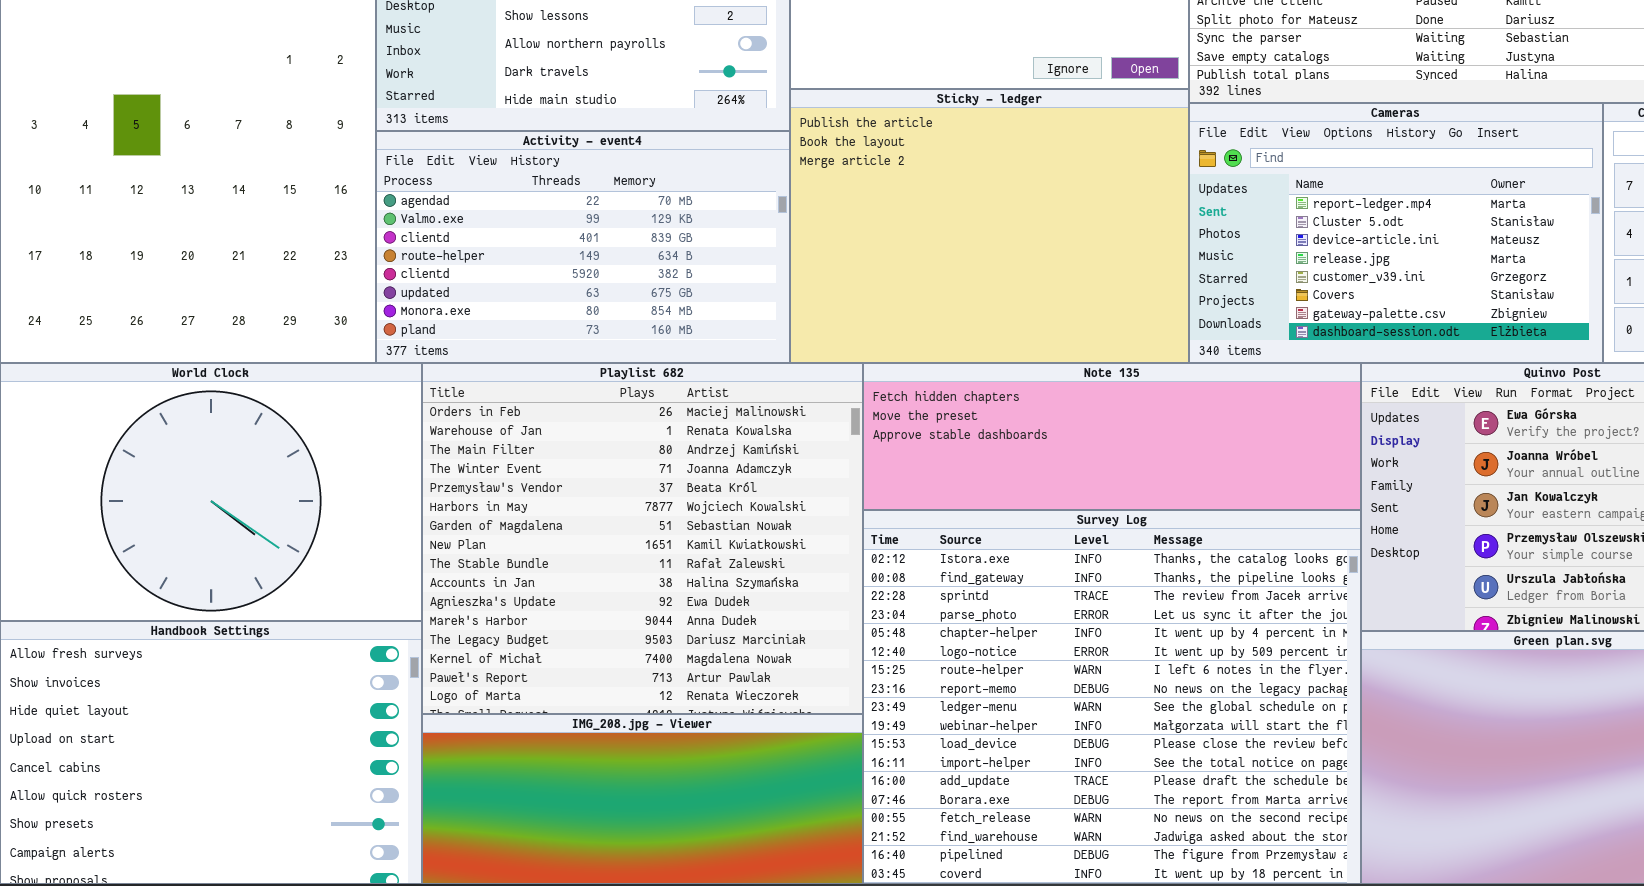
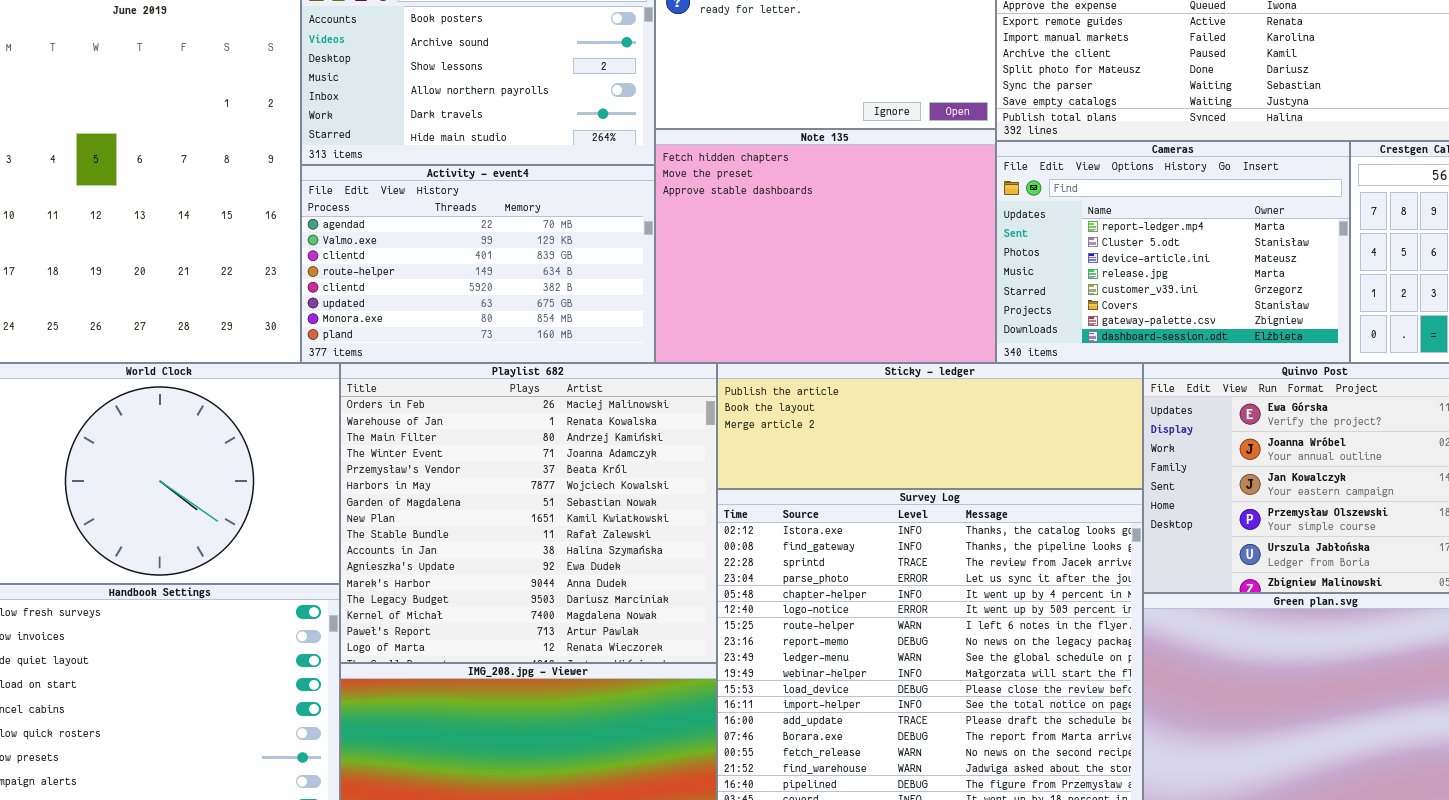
Sticky - ledger: [790,89,1189,363] -> [717,363,1143,489], moved, resized
Note 135: [863,363,1361,510] -> [655,129,996,363], moved, resized

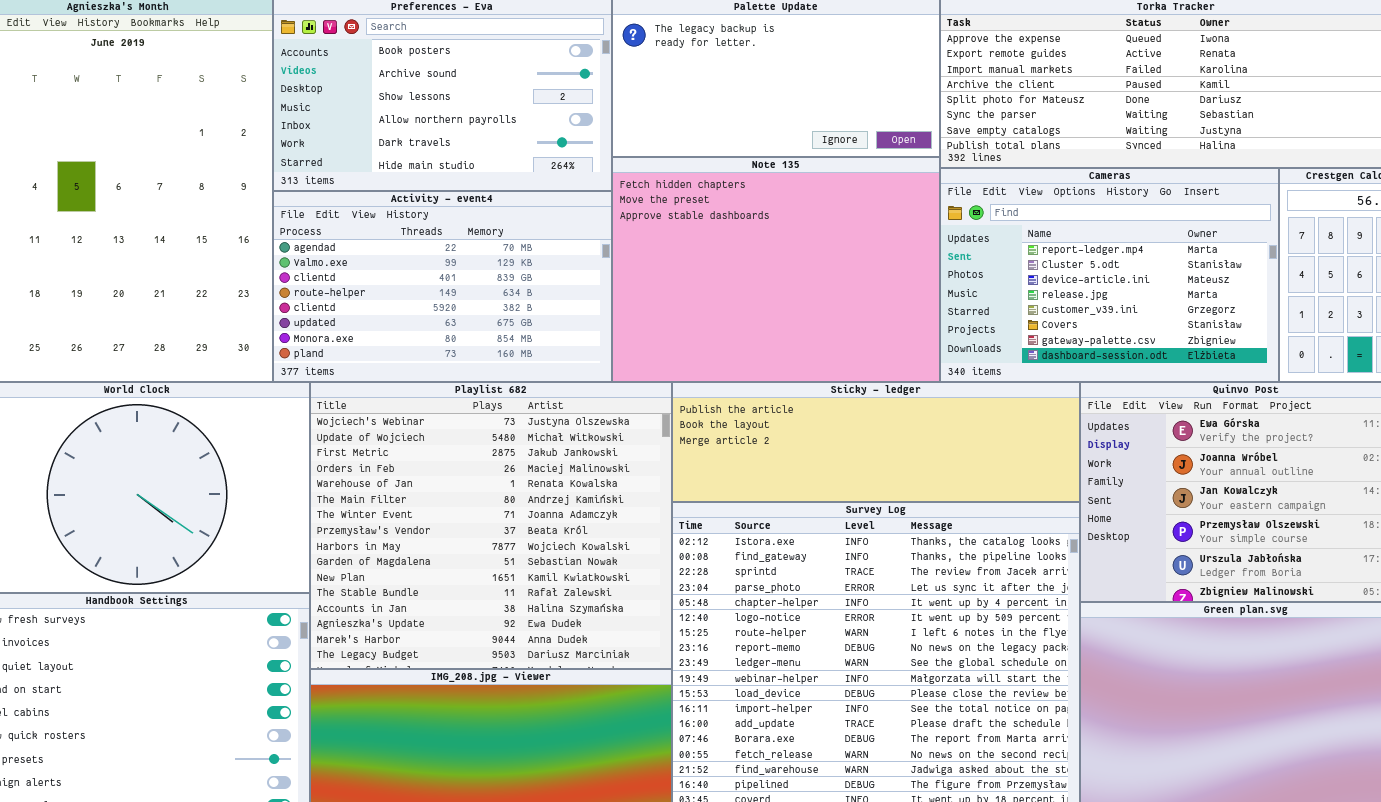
Playlist 682: [340,363,717,663] -> [310,382,672,669], scrolled up 3 rows

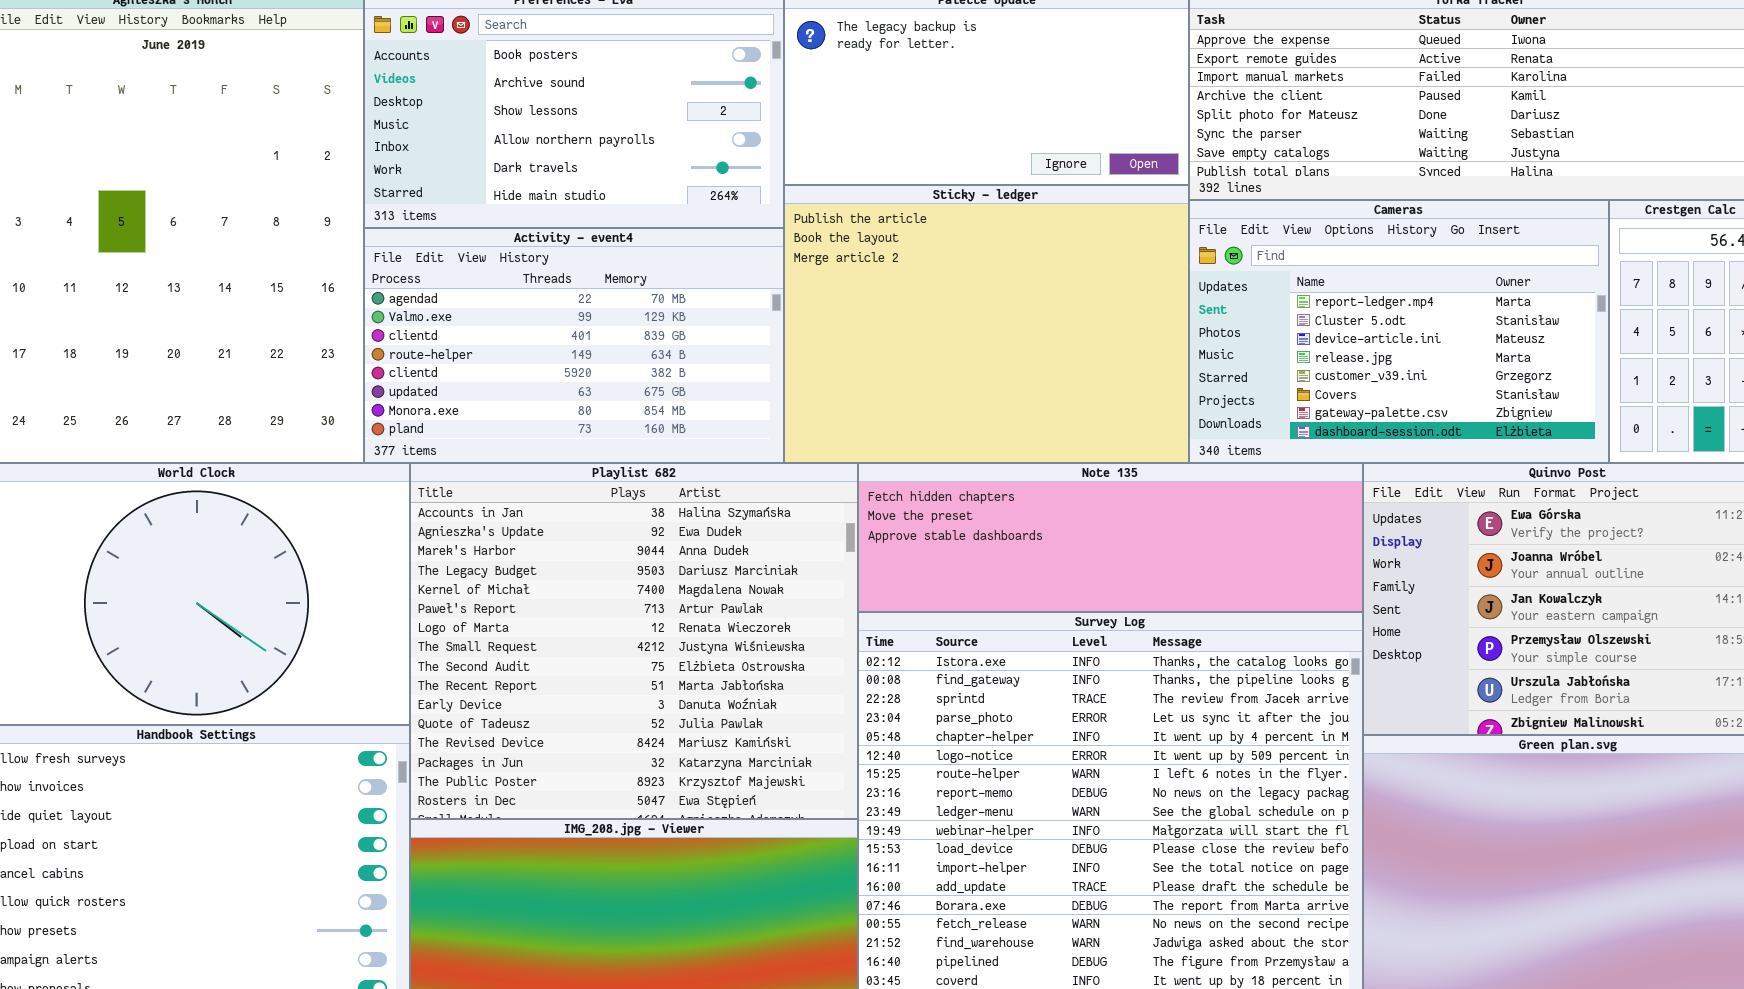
Note 135: [612,157,940,382] -> [858,463,1363,612], moved, resized
Playlist 682: [310,382,672,669] -> [410,463,858,819], scrolled down 12 rows
Sticky - ledger: [672,382,1080,502] -> [784,185,1189,463], moved, resized

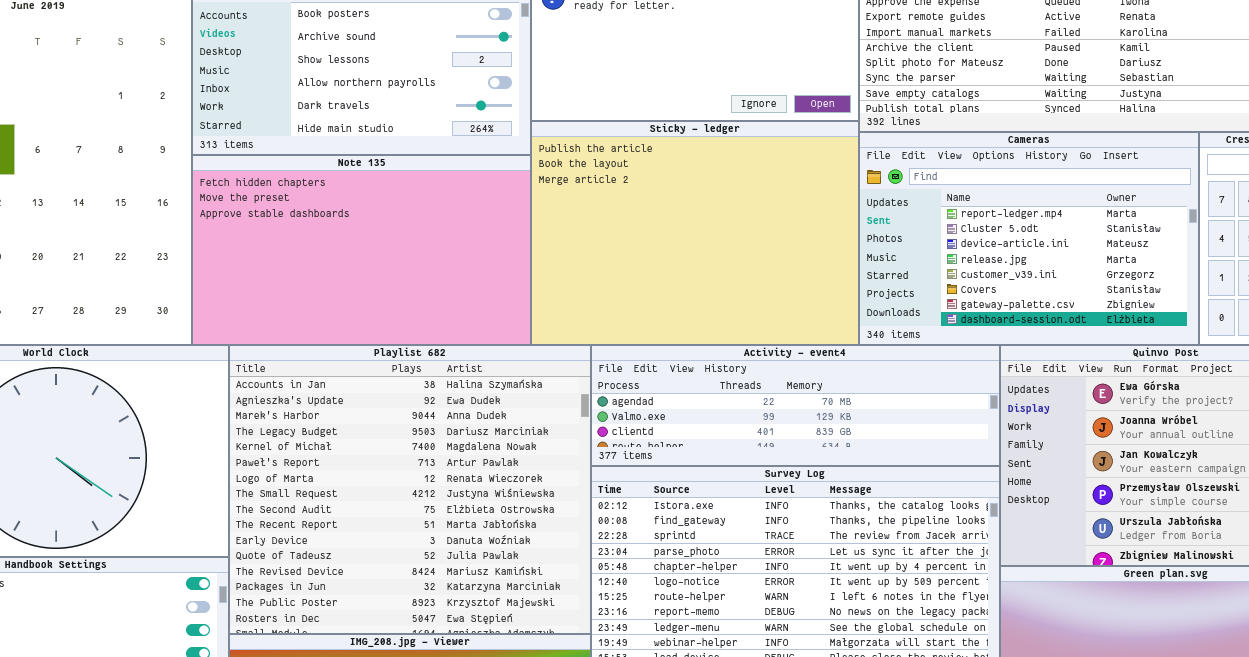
Activity - event4: [364,228,784,463] -> [591,345,1000,466], moved, resized
Note 135: [858,463,1363,612] -> [192,155,531,345], moved, resized

